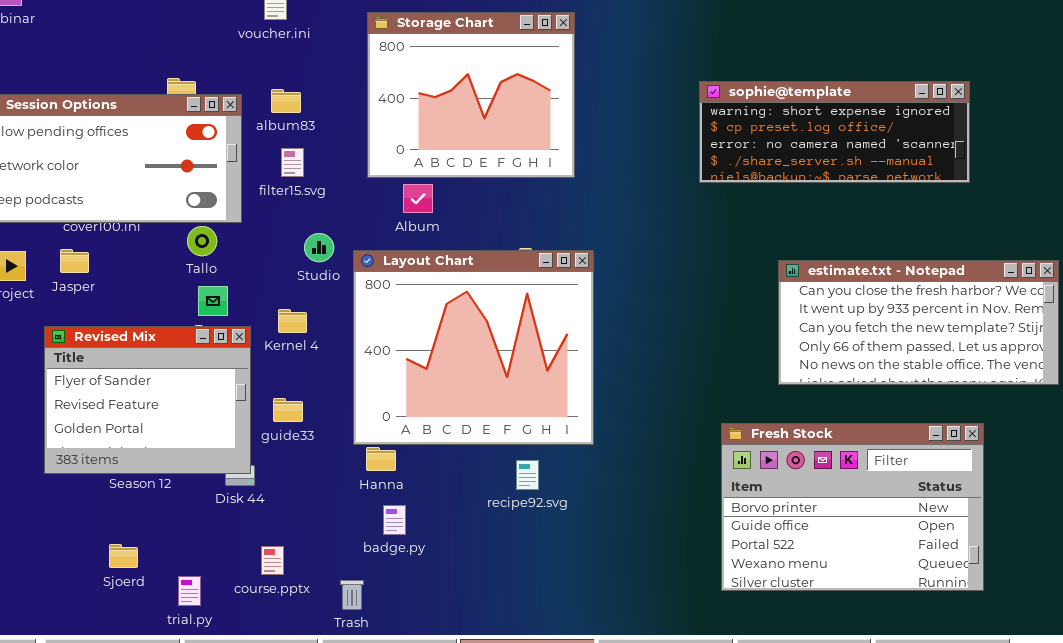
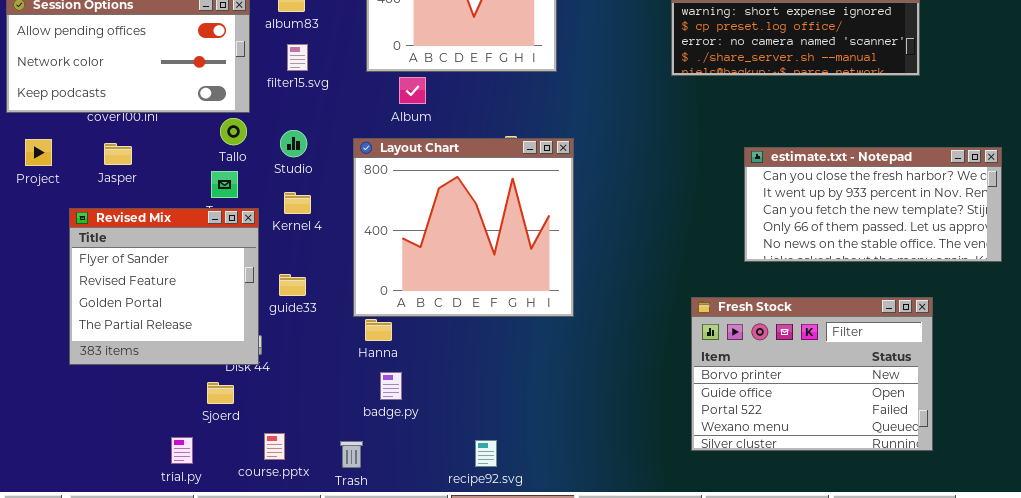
Tallo: [187,226,217,256] -> [220,118,247,145], moved
Studio: [304,233,334,262] -> [280,130,307,157], moved
Jasper: [60,249,89,273] -> [104,143,132,165], moved
Revised Mix: [44,326,251,474] -> [69,208,259,365], resized
recipe92.svg: [516,460,539,490] -> [475,440,497,467], moved
Sjoerd: [109,544,138,568] -> [207,382,234,404], moved
course.pptx: [261,546,284,575] -> [264,433,285,460], moved
trial.py: [178,576,201,606] -> [171,437,193,464], moved

